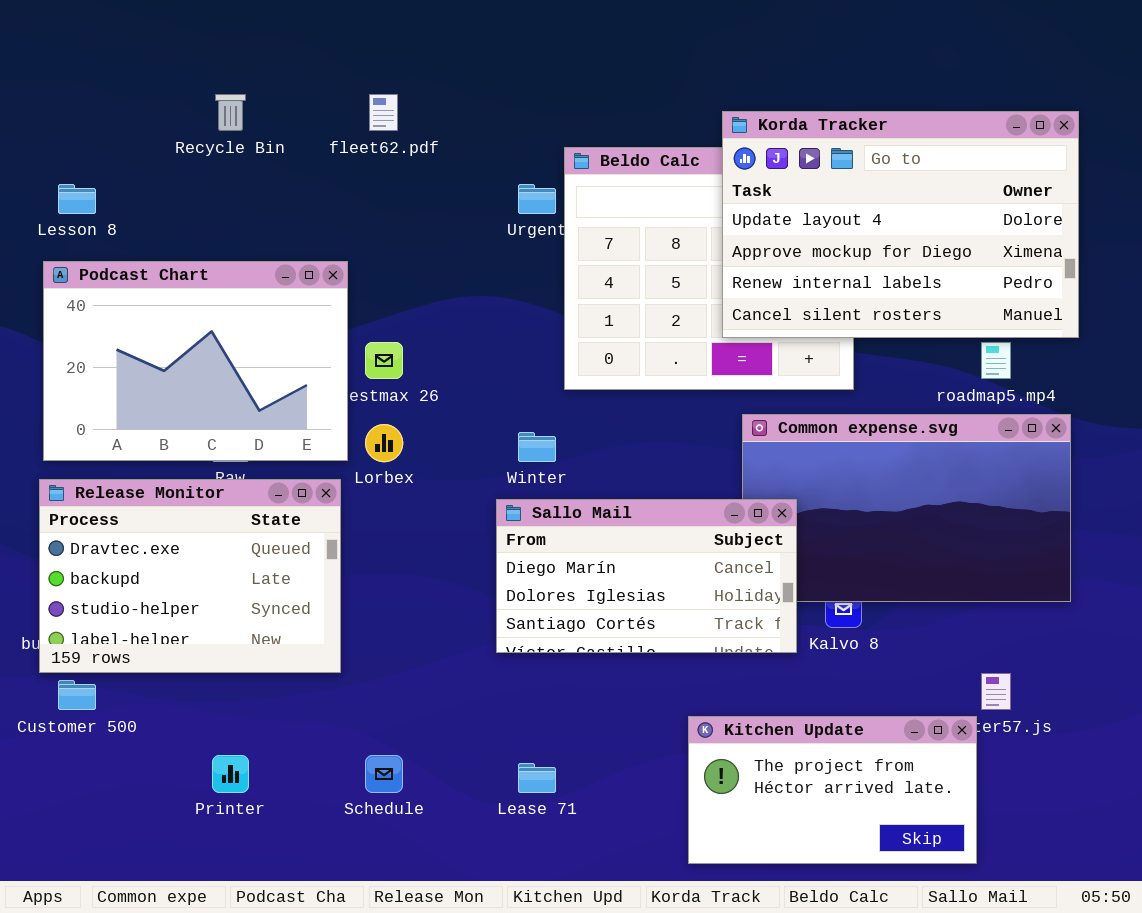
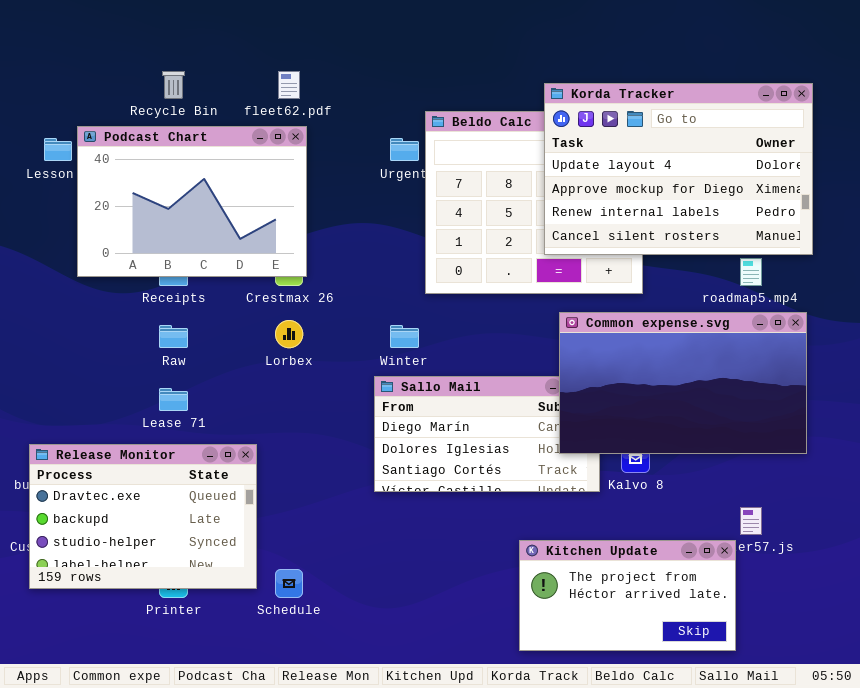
Podcast Chart: [43,261,348,461] -> [77,126,307,277], moved
Common expense.svg: [742,414,1071,602] -> [559,312,807,454], raised
Release Monitor: [39,479,341,673] -> [29,444,257,589], moved
Lease 71: [518,763,556,793] -> [159,388,188,411], moved

